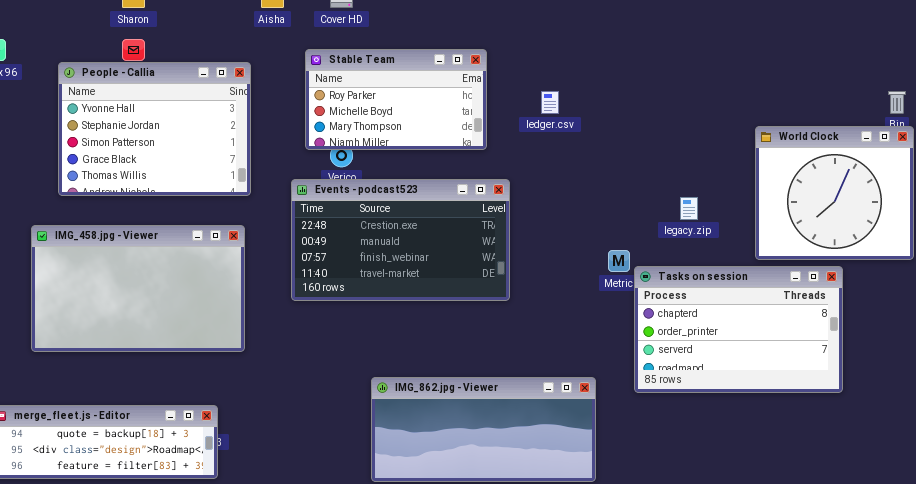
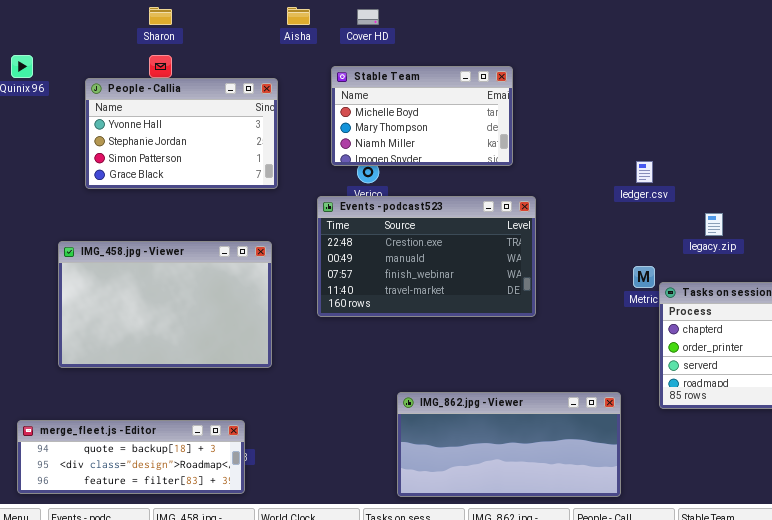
Stable Team: [305,49,487,150] -> [331,66,513,166], scrolled down 1 row
People - Callia: [58,62,251,196] -> [85,78,278,189], resized
ledger.csv: [541,91,559,114] -> [636,161,653,183], moved

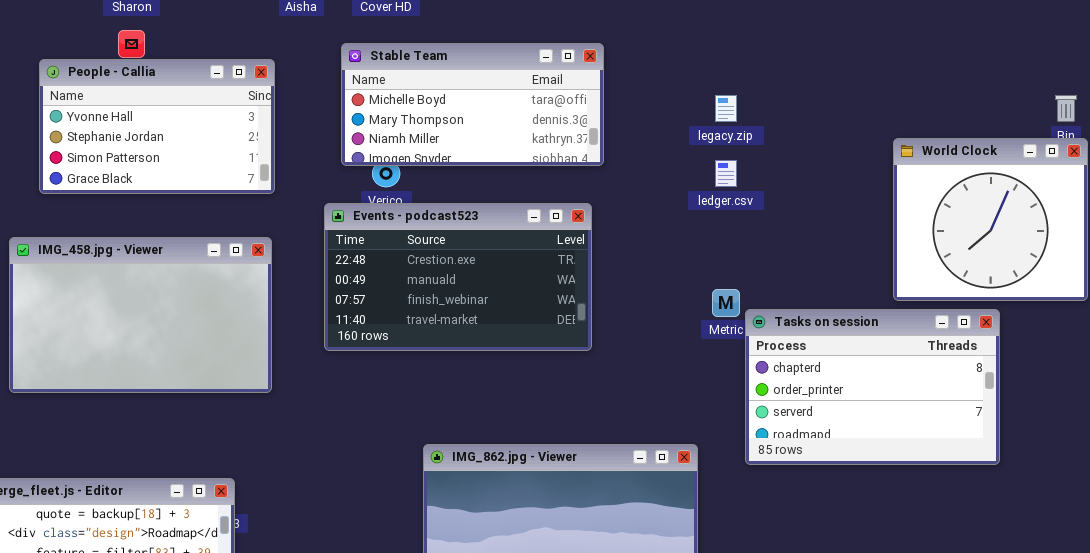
Stable Team: [331,66,513,166] -> [341,43,604,166], resized
legacy.zip: [705,213,723,236] -> [715,95,737,122], moved
IMG_458.jpg - Viewer: [58,241,272,368] -> [9,237,272,393], moved

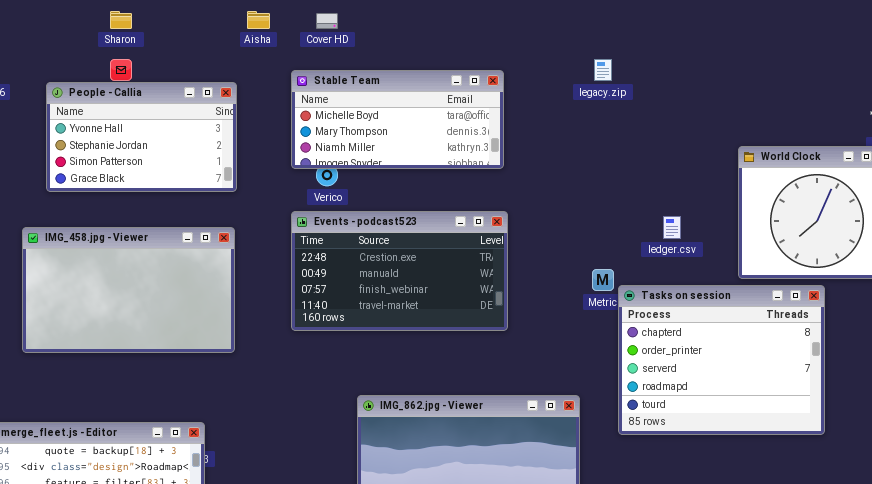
legacy.zip: [715,95,737,122] -> [594,59,612,81], moved
ledger.csv: [715,160,737,187] -> [663,216,681,239], moved
Events - podcast523: [324,203,592,351] -> [291,211,508,331], moved
Tasks on session: [745,309,1000,465] -> [618,285,825,435], resized

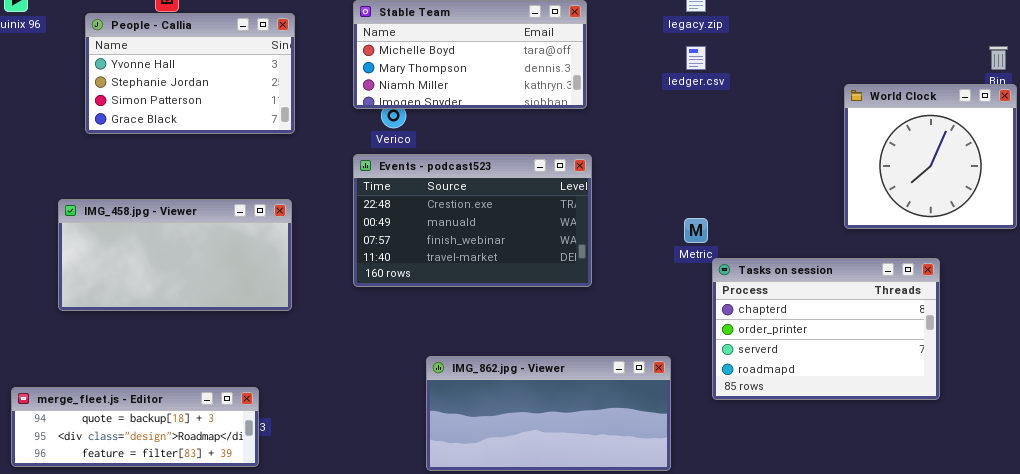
ledger.csv: [663,216,681,239] -> [686,46,706,70], moved
IMG_458.jpg - Viewer: [22,227,235,353] -> [58,199,292,311], resized
Tasks on session: [618,285,825,435] -> [712,258,940,400], resized

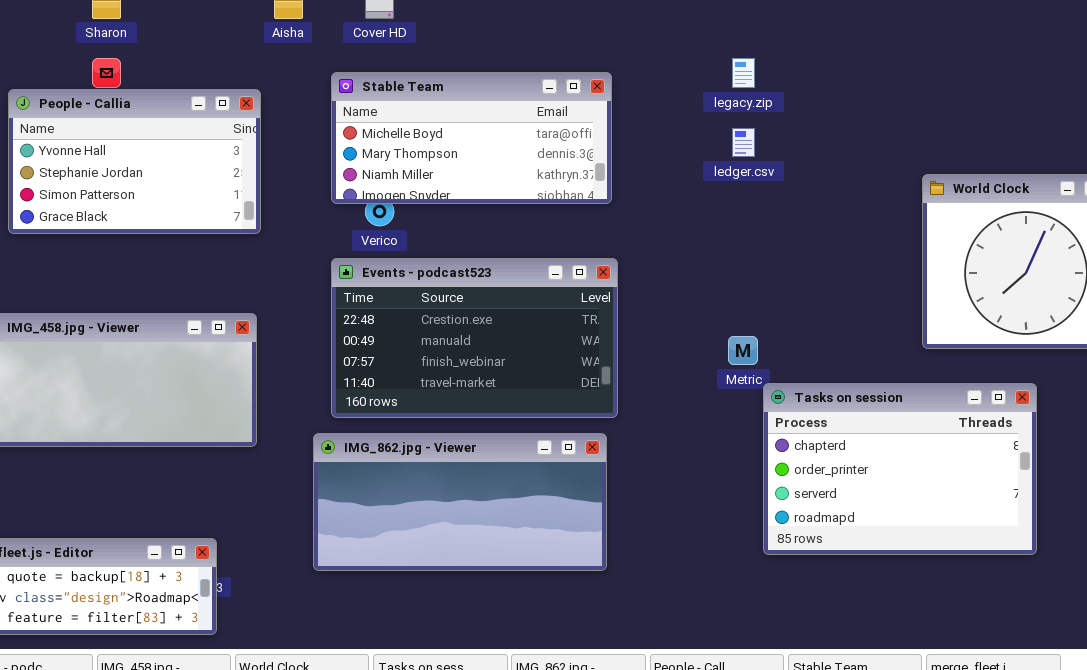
IMG_862.jpg - Viewer: [426,356,671,471] -> [313,433,607,571], moved

